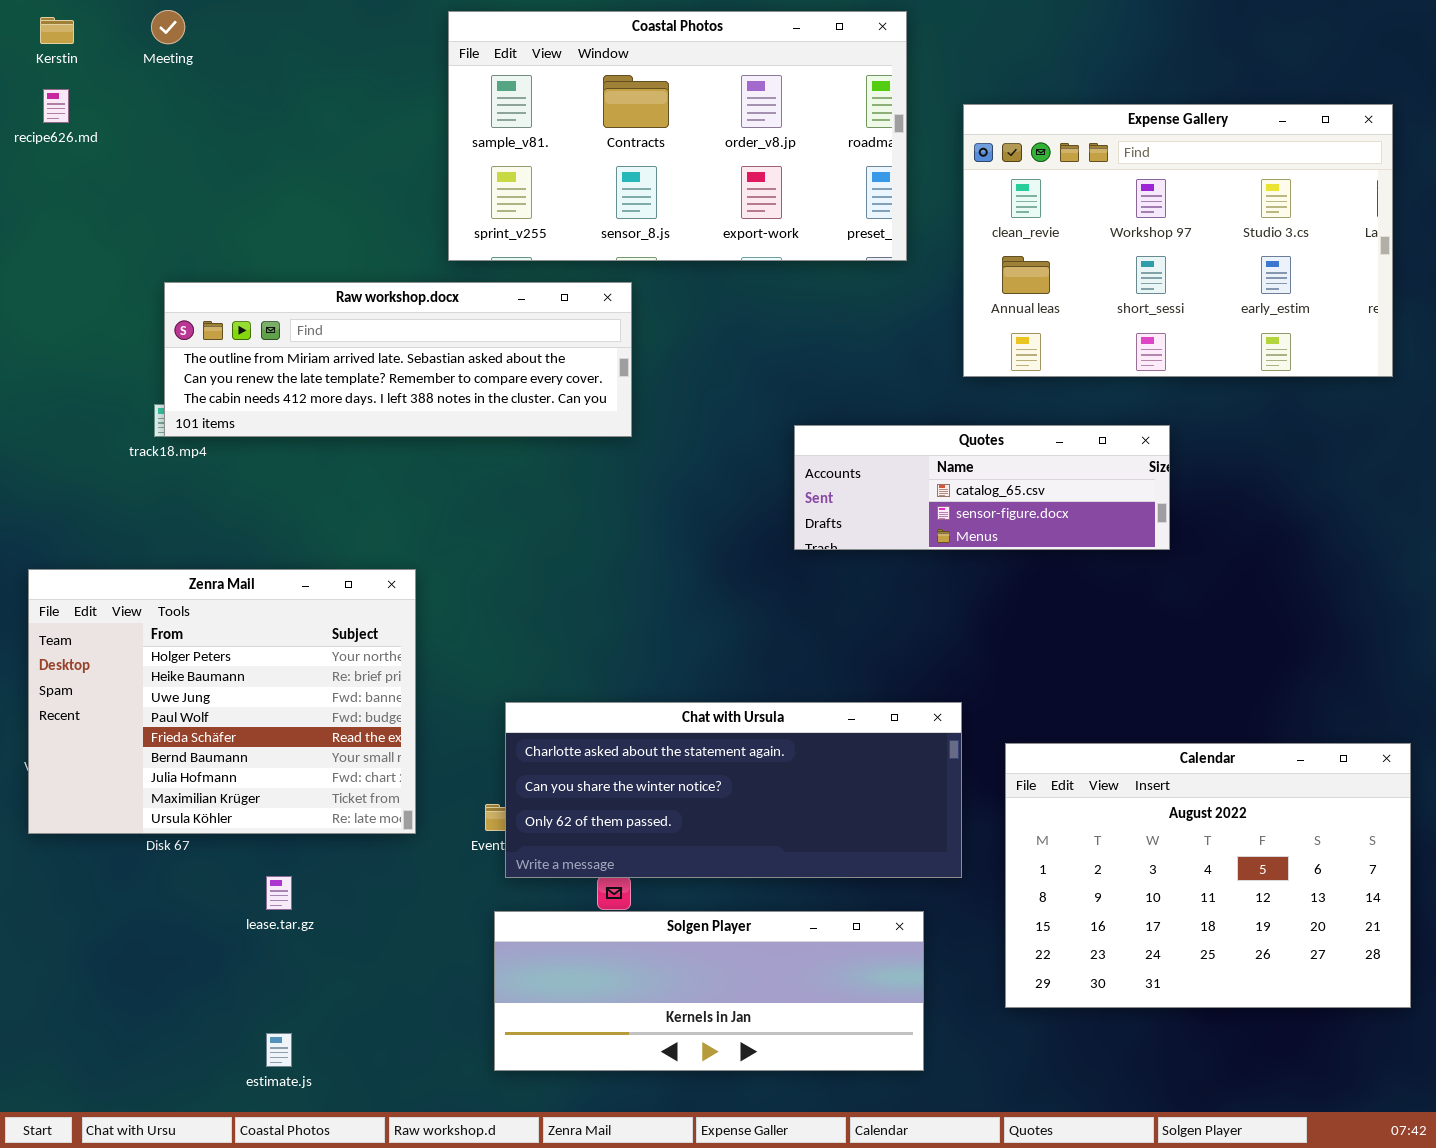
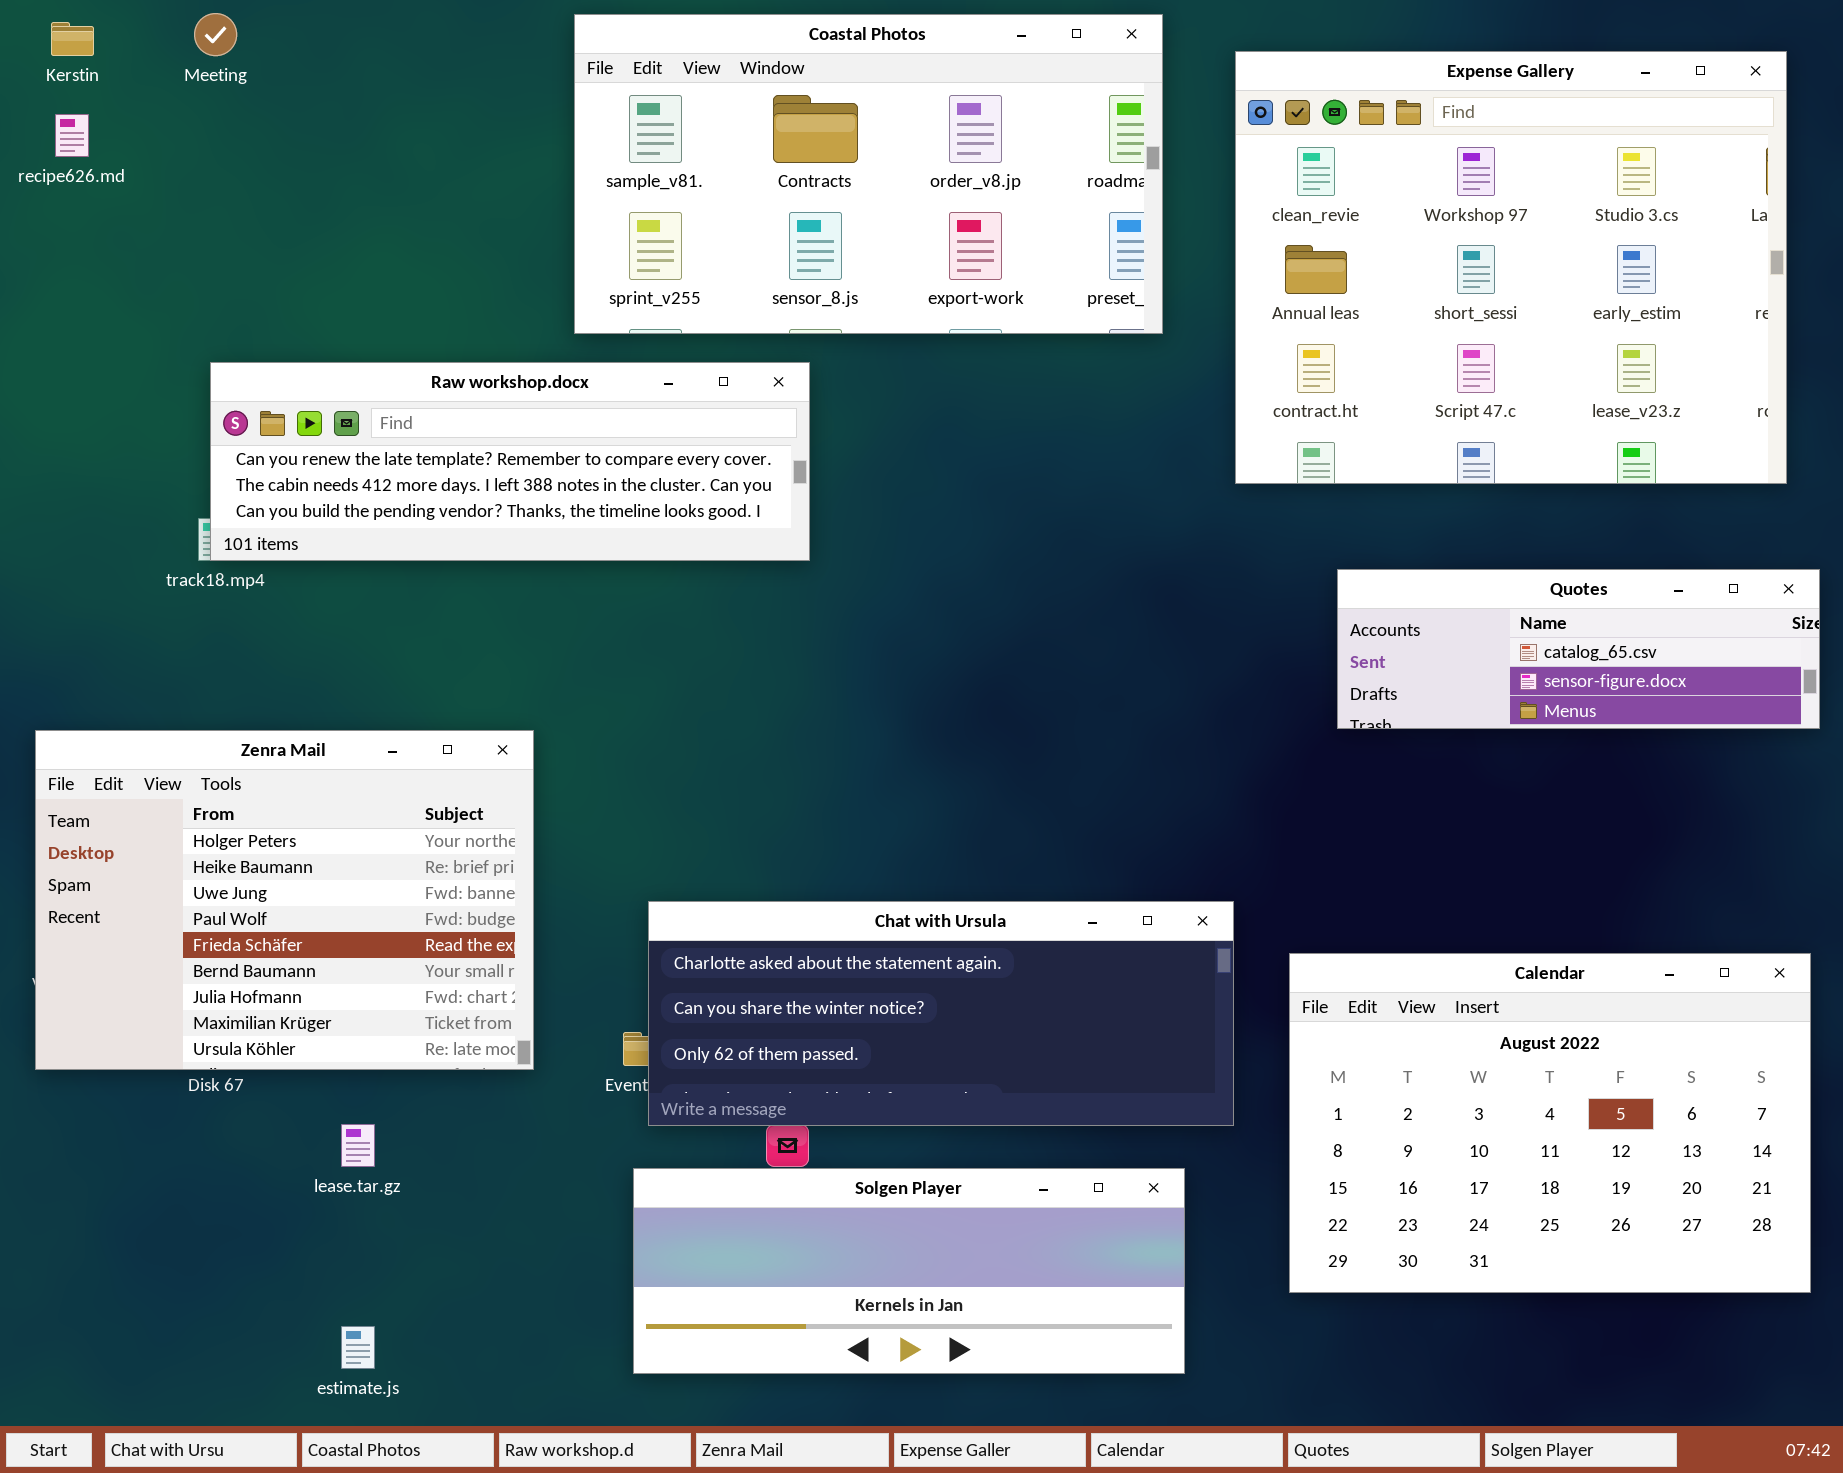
Expense Gallery: [963,104,1393,377] -> [1235,51,1787,484], resized
Raw workshop.docx: [164,282,632,437] -> [210,362,810,561], scrolled down 1 row
Quotes: [794,425,1170,550] -> [1337,569,1820,729], moved

